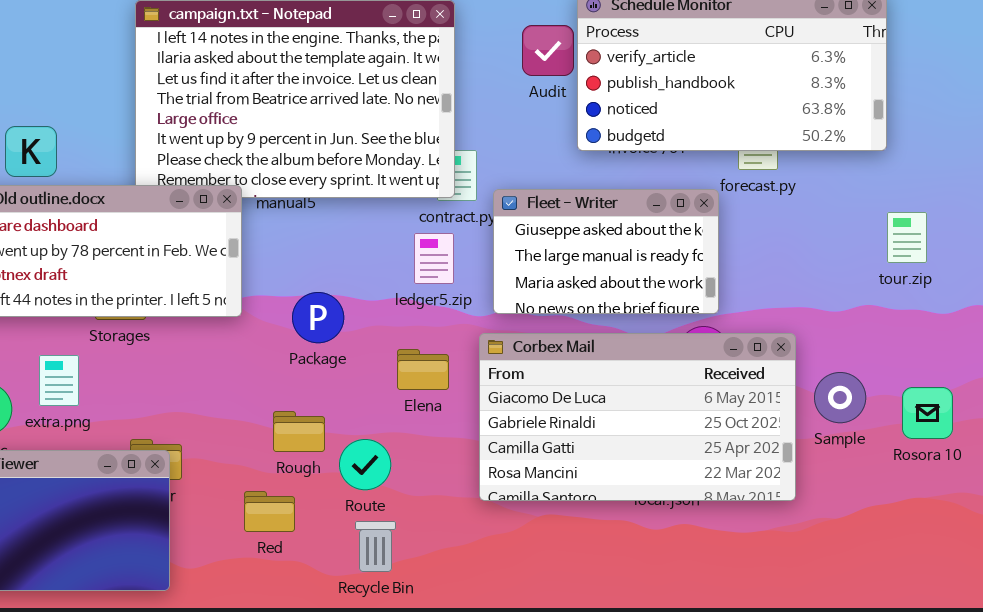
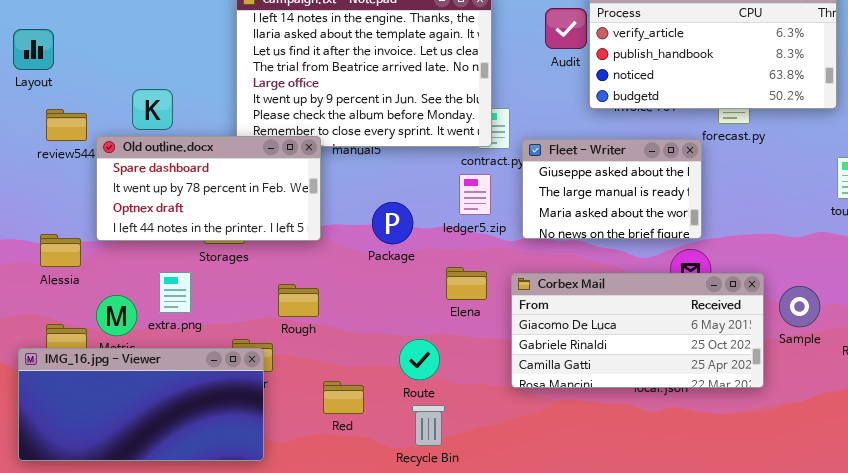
Package: [292,292,344,343] -> [372,202,413,244], moved
Corbex Mail: [479,333,796,501] -> [511,273,764,388], resized
Rough: [273,411,325,452] -> [278,284,319,317], moved

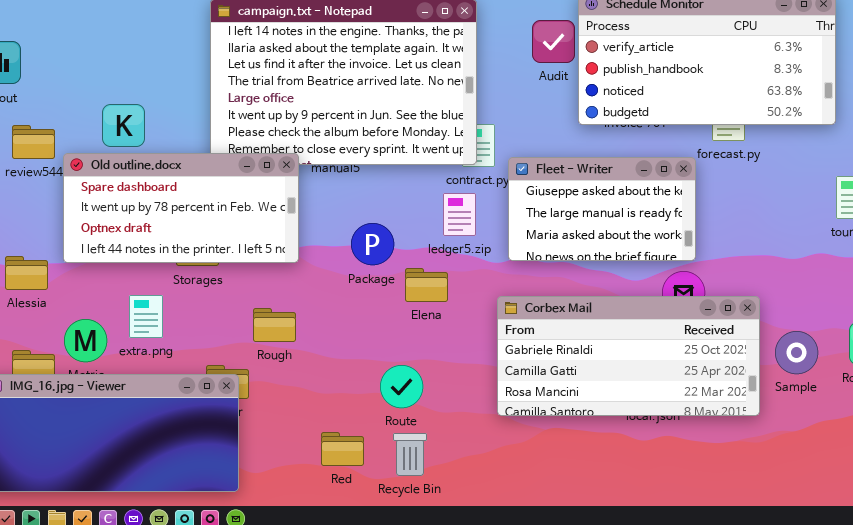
Elena: [446,267,487,300] -> [405,268,448,302], moved
Corbex Mail: [511,273,764,388] -> [497,296,760,416], scrolled down 1 row
Sample: [779,286,820,327] -> [775,331,818,374], moved
Red: [323,381,364,414] -> [321,432,364,466], moved

